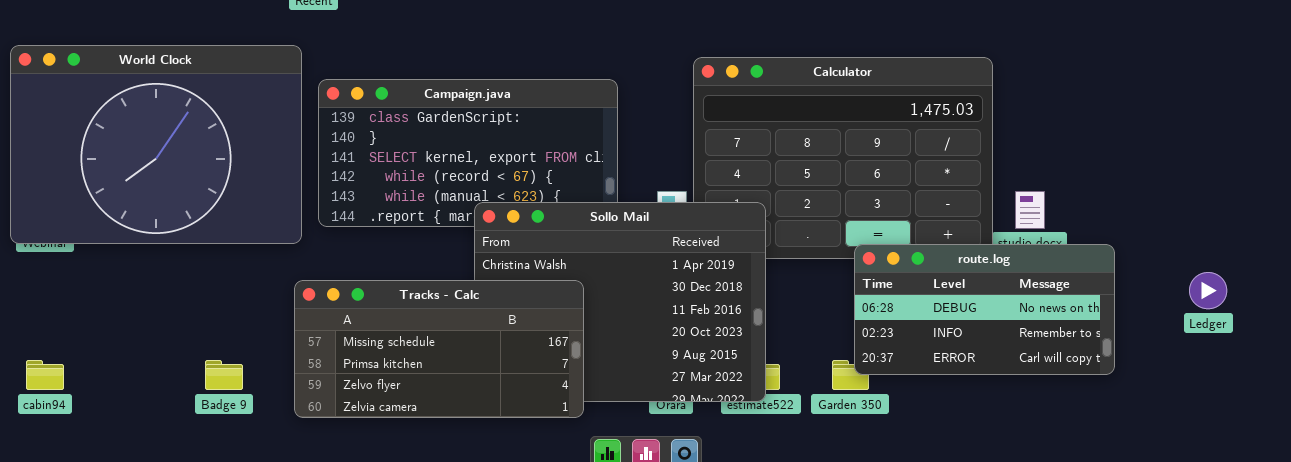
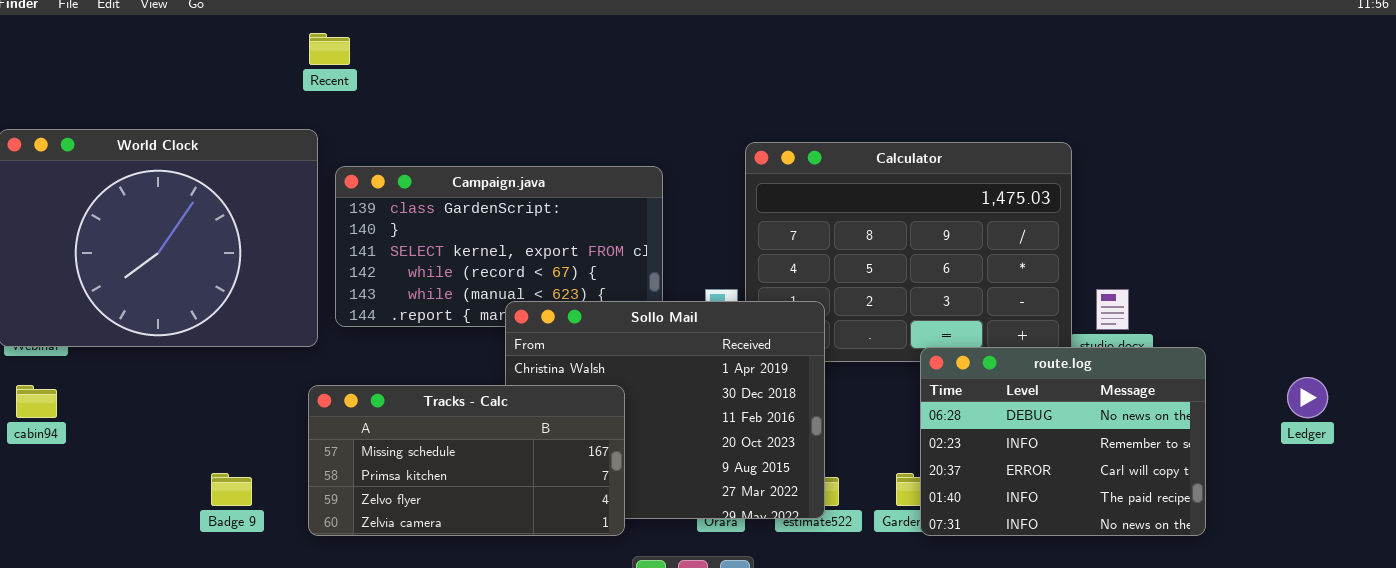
route.log: [854,244,1115,375] -> [920,347,1206,536], resized
cabin94: [26,360,64,390] -> [16,385,57,418], moved

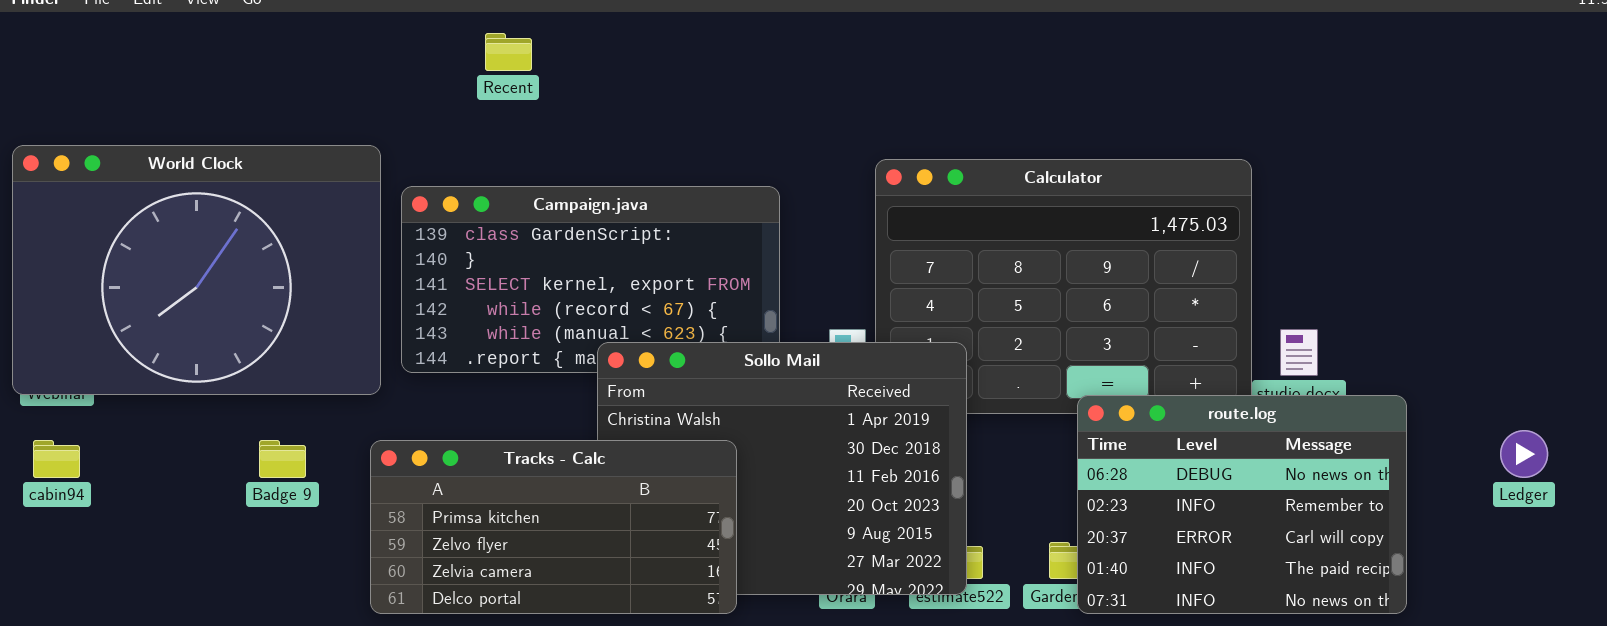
Recent: [309,33,350,65] -> [485,33,532,71], moved
Tracks - Calc: [308,385,625,536] -> [370,440,737,614], scrolled down 1 row
Badge 9: [211,473,252,506] -> [259,440,306,478], moved

